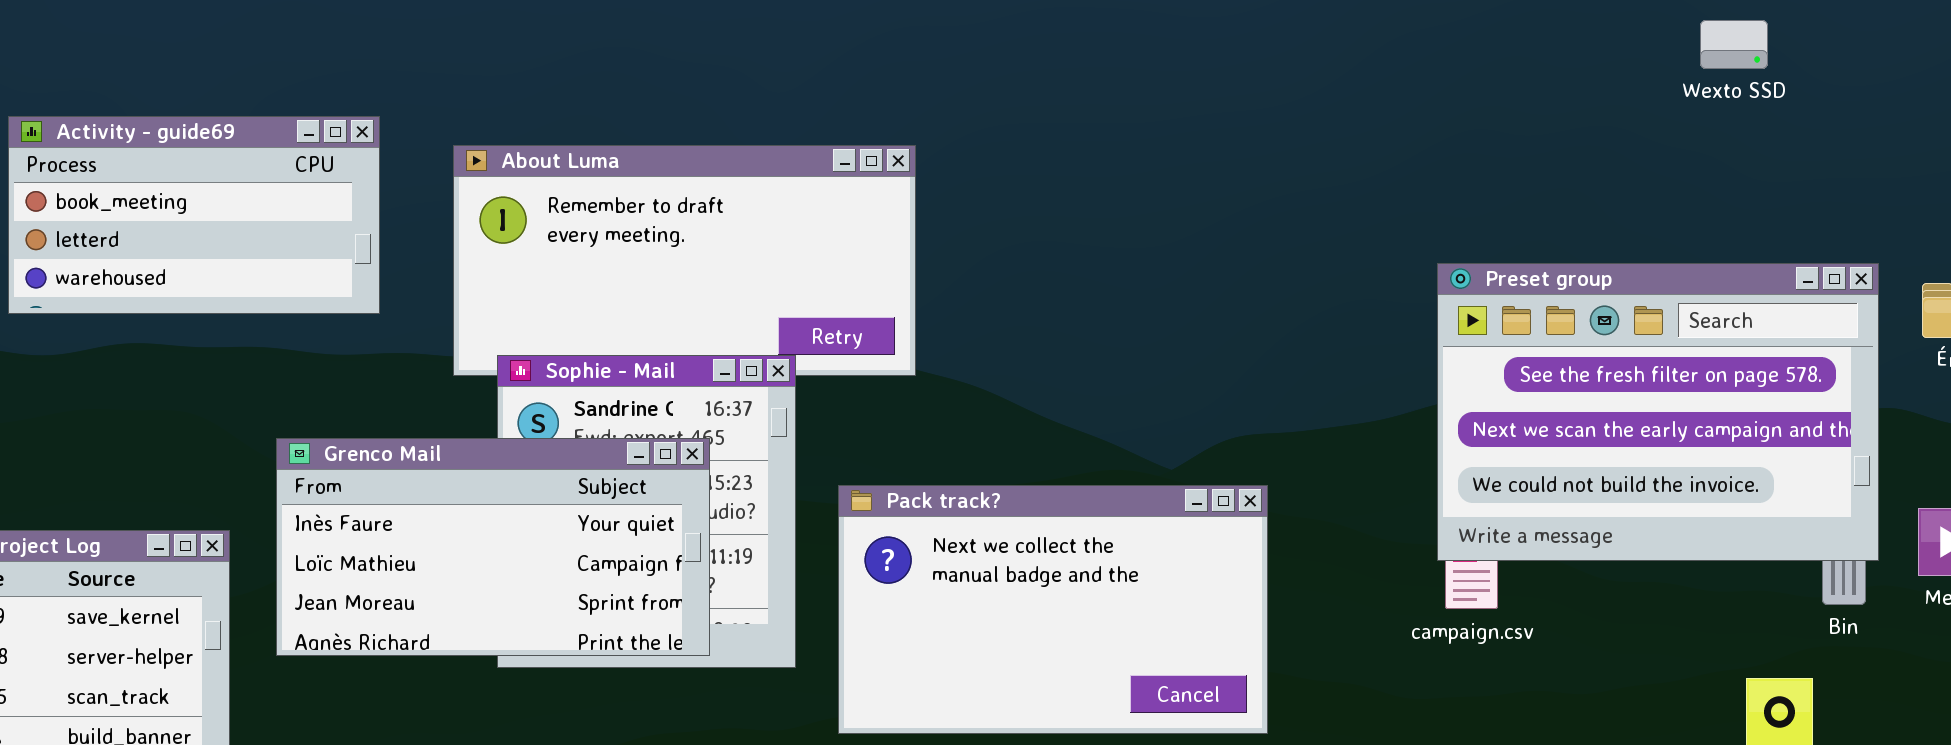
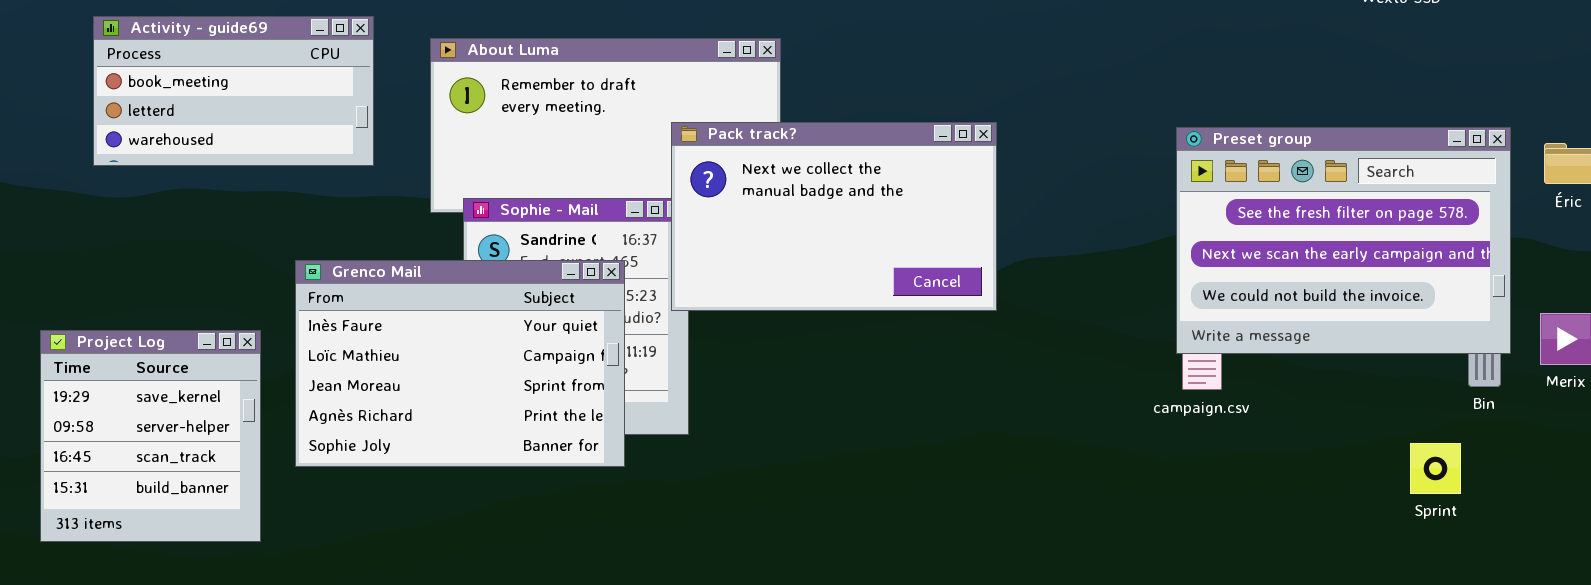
Grenco Mail: [276,438,710,656] -> [295,260,625,467], resized
Pack track?: [838,485,1268,734] -> [671,122,997,311], moved

